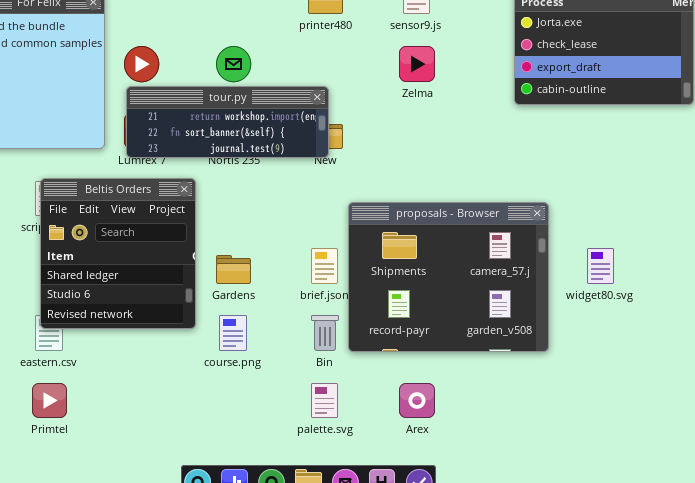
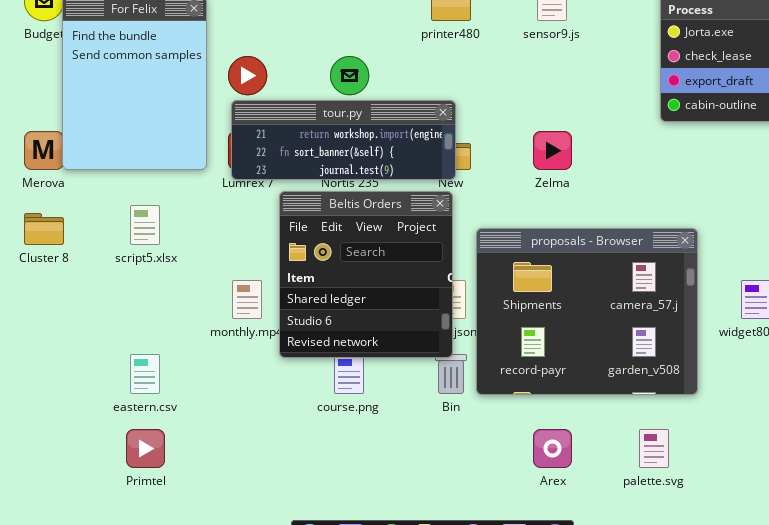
Zelma: [399,46,435,82] -> [533,131,572,170], moved
Beltis Orders: [40,178,196,329] -> [279,191,453,358], moved
palette.svg: [311,383,338,418] -> [639,429,669,468], moved

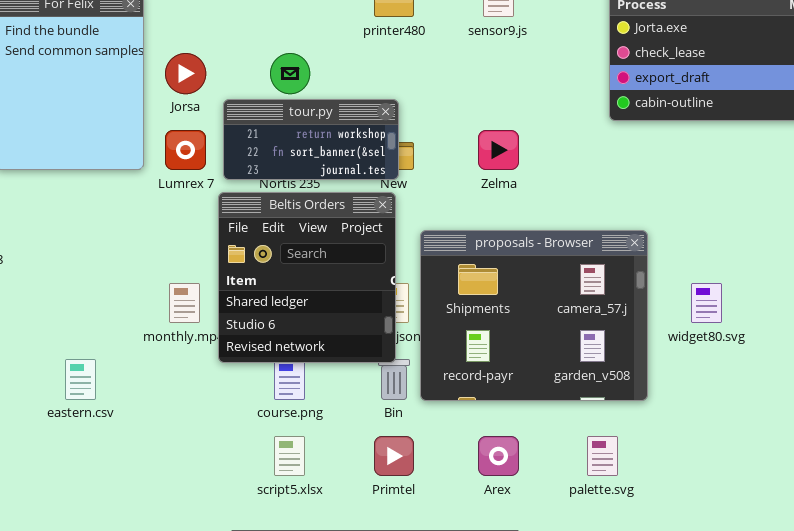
tour.py: [231,100,456,180] -> [223,99,399,180], resized
script5.xlsx: [130,205,160,245] -> [274,436,305,476], moved
Primtel: [126,429,165,468] -> [374,436,414,476], moved

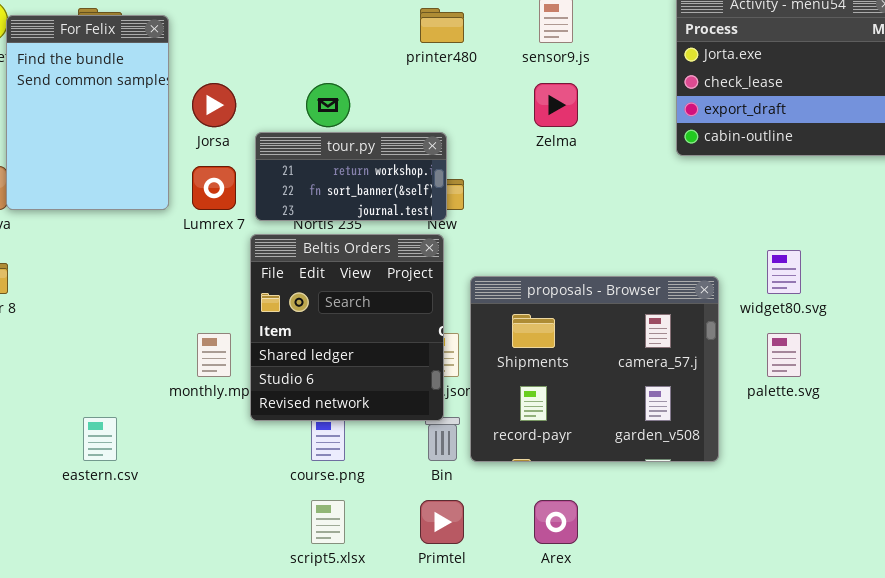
Zelma: [478,130,519,170] -> [534,83,578,127], moved
widget80.svg: [691,283,722,323] -> [767,250,801,294], moved
palette.svg: [587,436,618,476] -> [767,333,801,377], moved

